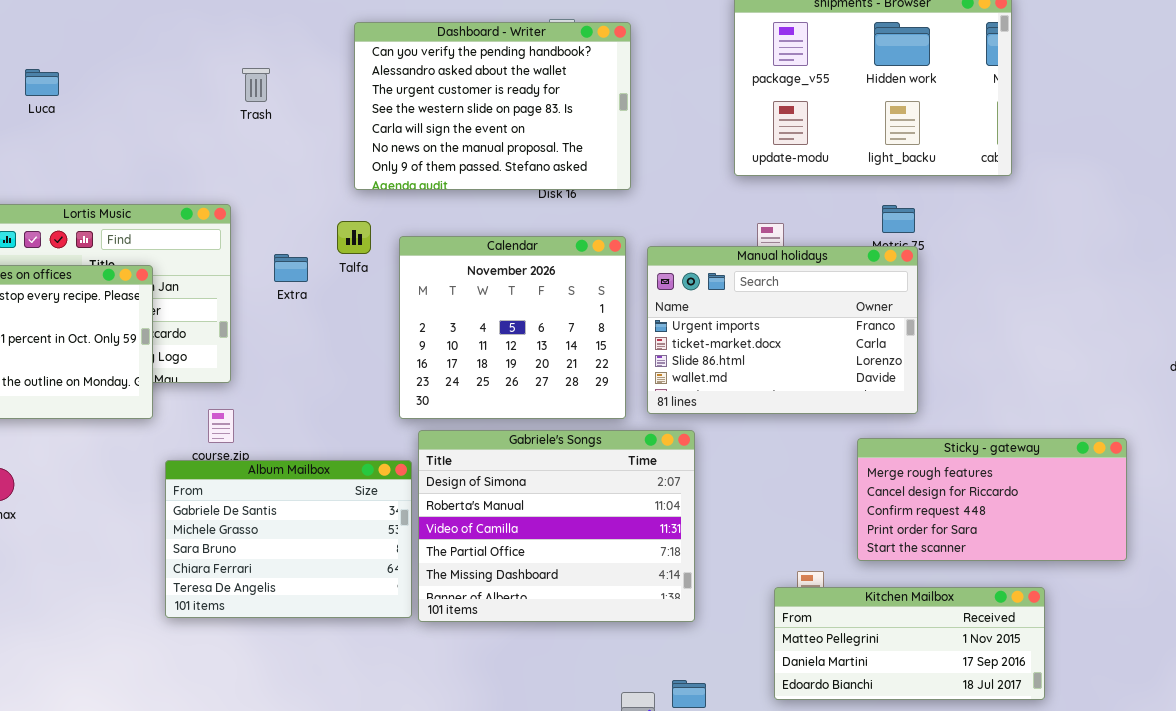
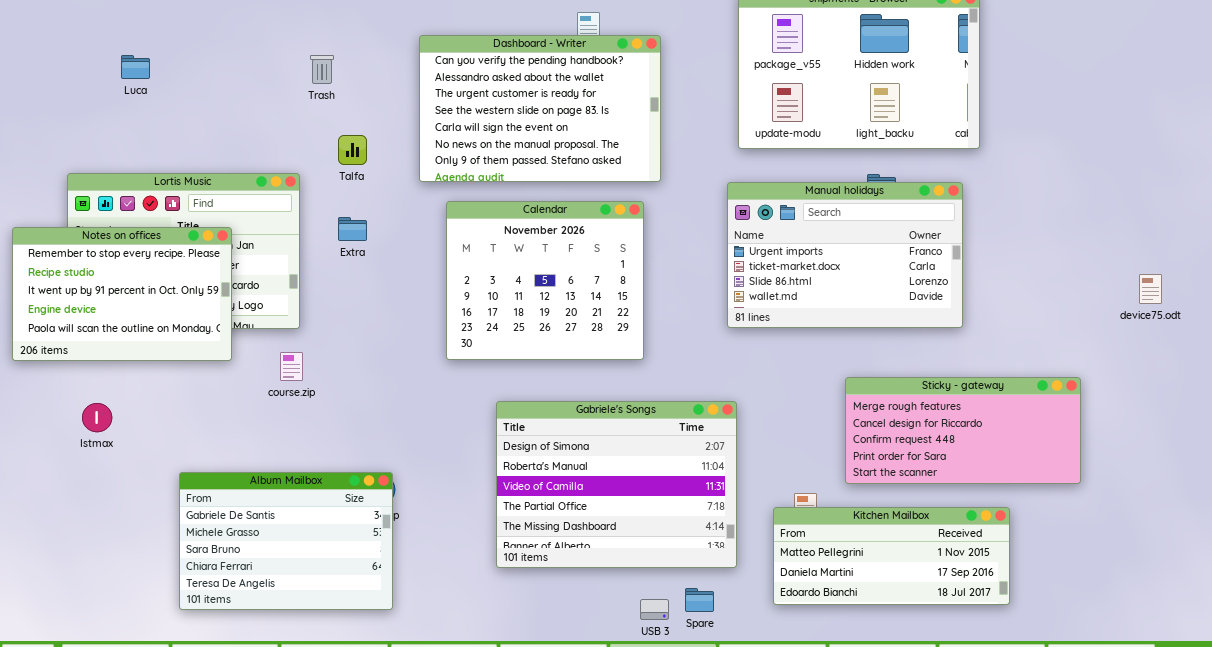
Dashboard - Writer: [354,22,631,190] -> [419,35,661,182], moved
Talfa: [337,221,371,254] -> [338,135,367,165], moved
Manual holidays: [647,246,918,414] -> [727,182,963,328], moved
Gabriele's Songs: [418,430,695,622] -> [496,401,737,568], moved
Album Mailbox: [165,460,412,618] -> [179,472,393,610], moved

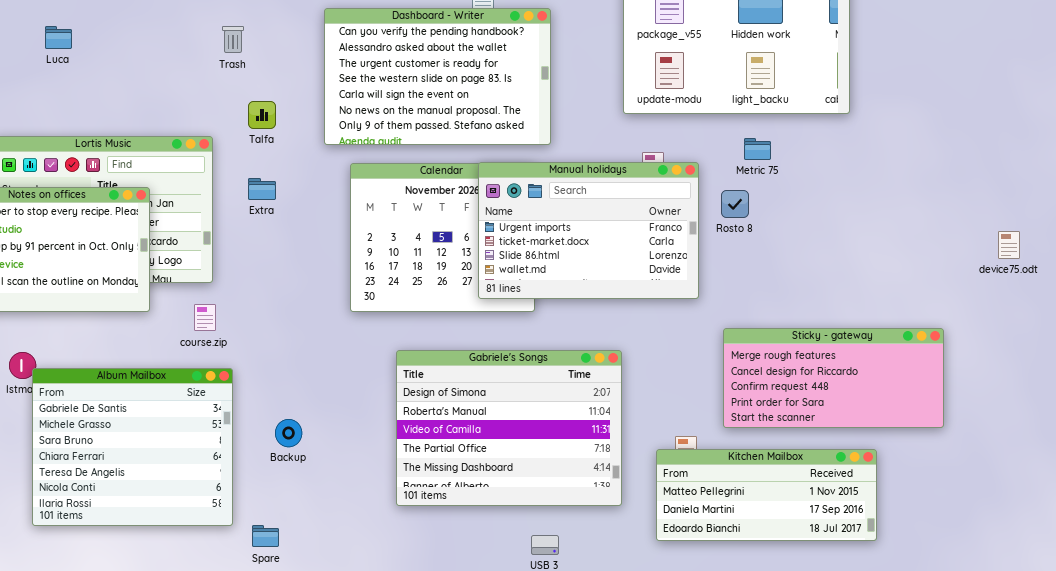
Manual holidays: [727,182,963,328] -> [478,162,699,299], moved
Album Mailbox: [179,472,393,610] -> [32,368,233,526], moved, resized
Spare: [685,588,714,612] -> [252,525,279,547], moved

